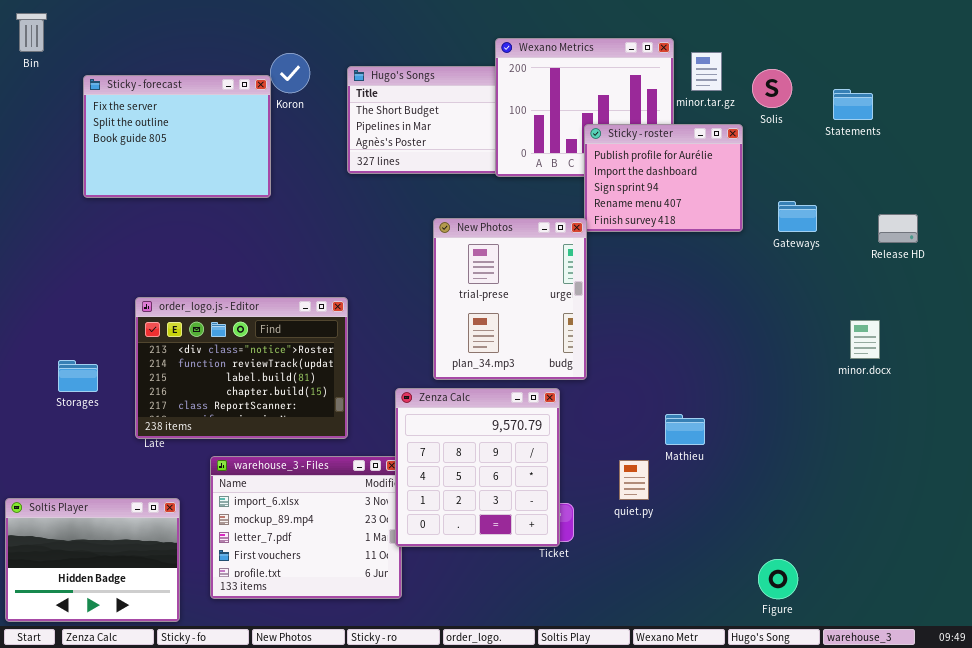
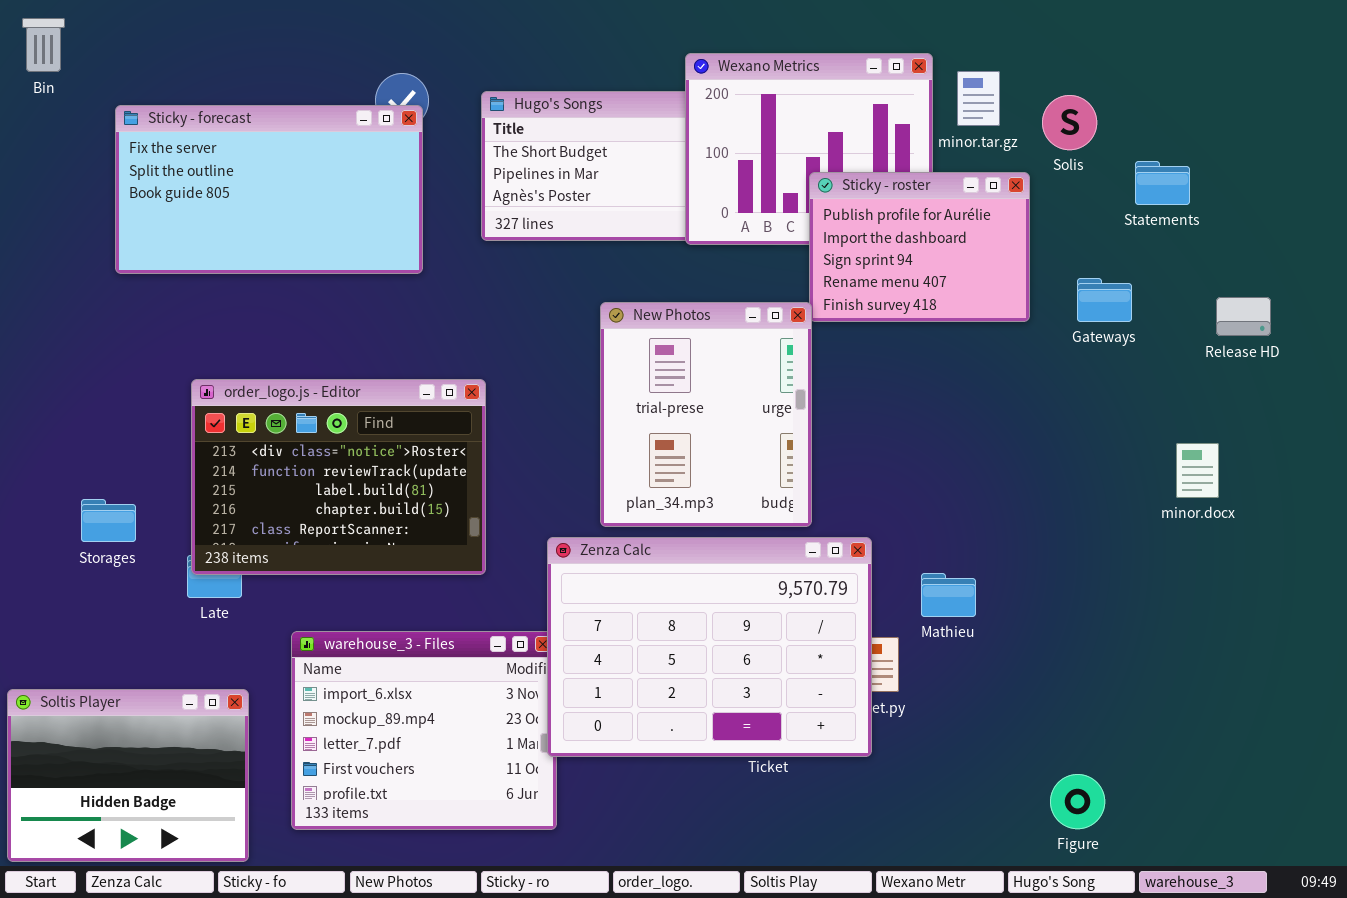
Sticky - forecast: [83,75,271,198] -> [115,105,423,274], resized
Statements: [833,89,873,120] -> [1135,161,1190,205], moved
order_logo.js - Editor: [135,297,348,439] -> [191,379,486,575], moved
Zenza Calc: [395,388,560,547] -> [547,537,872,757], resized

